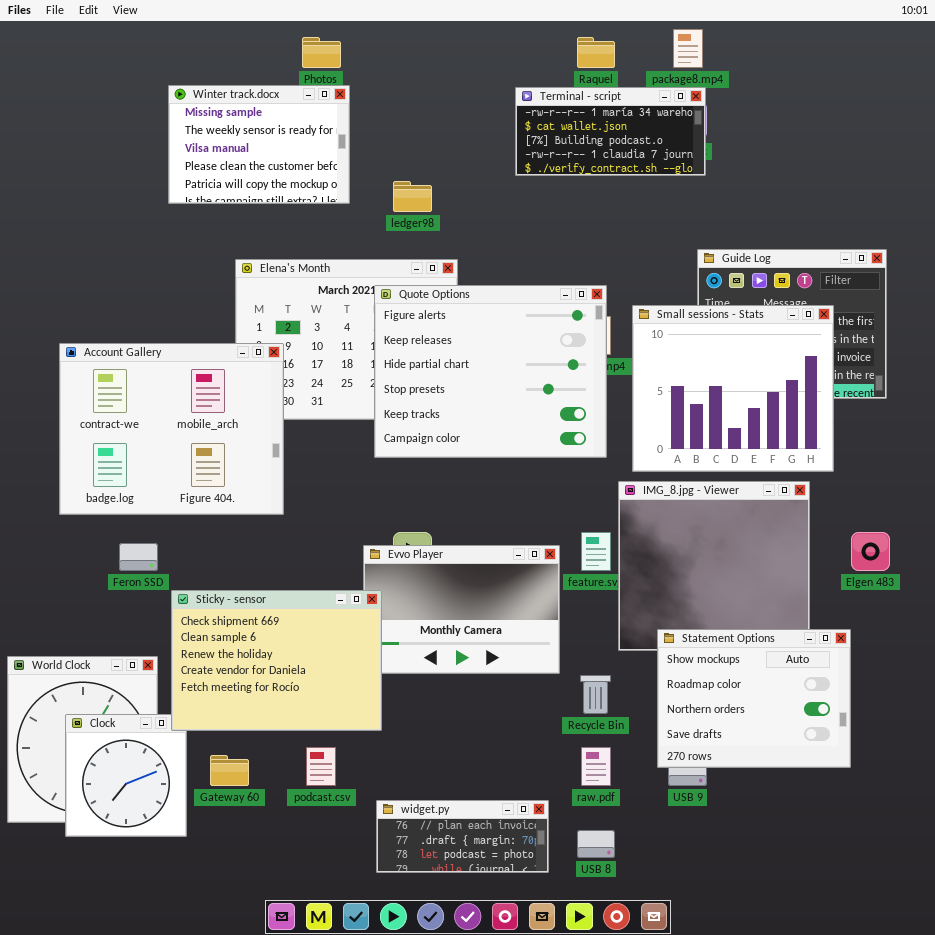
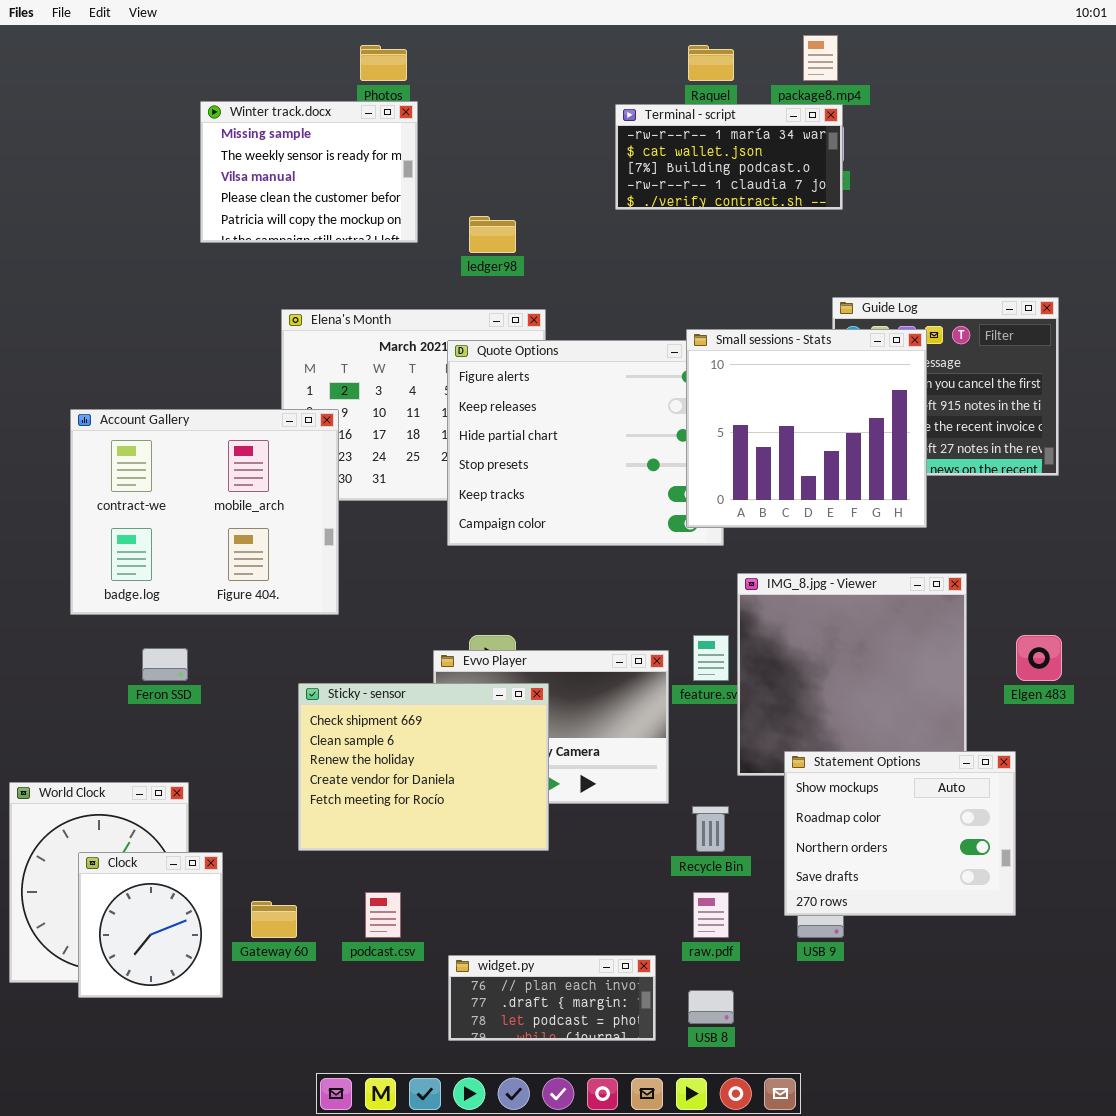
Small sessions - Stats: [632,305,834,472] -> [686,329,927,528], moved
Sticky - sensor: [171,590,382,731] -> [298,683,549,851], moved

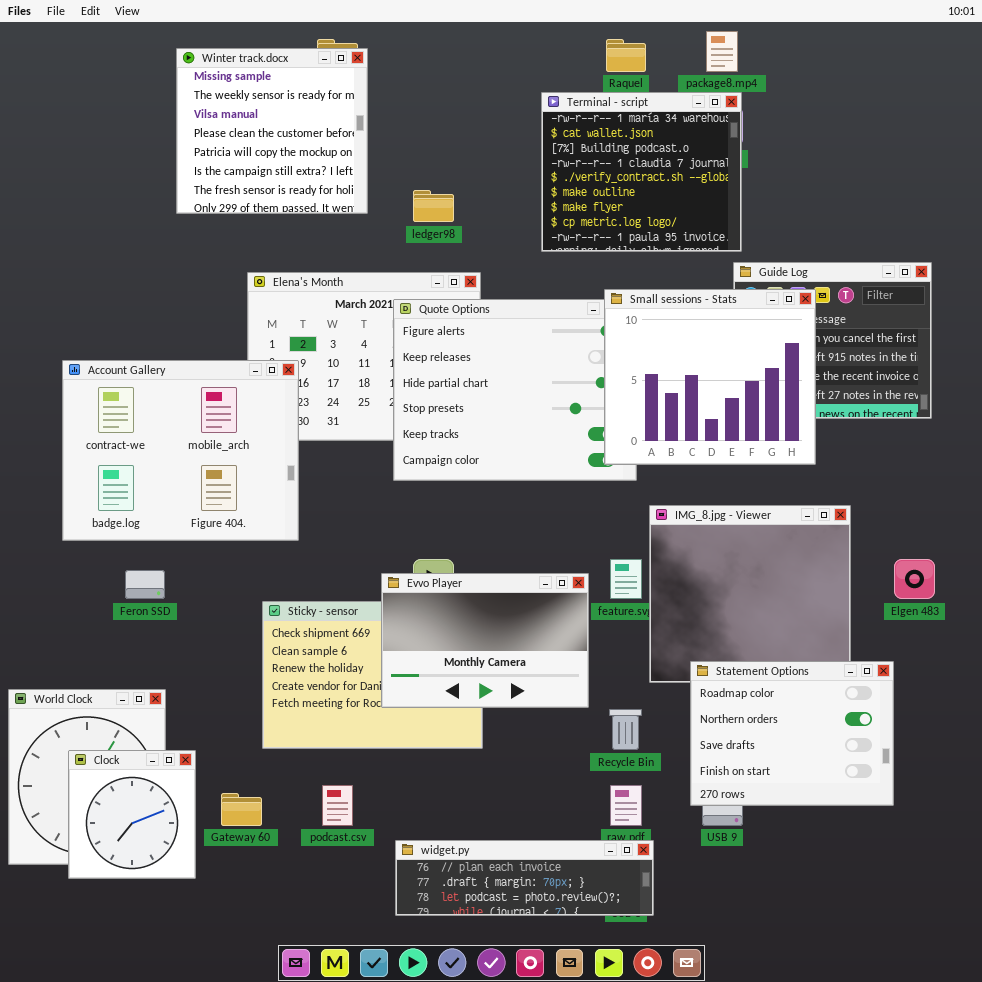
Winter track.docx: [200,101,418,243] -> [176,48,368,214], resized
Terminal - script: [615,104,843,210] -> [541,92,742,252], resized
Evvo Player: [433,650,669,804] -> [381,573,589,708], raised
Statement Options: [784,751,1016,916] -> [690,661,894,806], scrolled down 1 row
widget.py: [448,955,656,1041] -> [395,840,654,916], resized

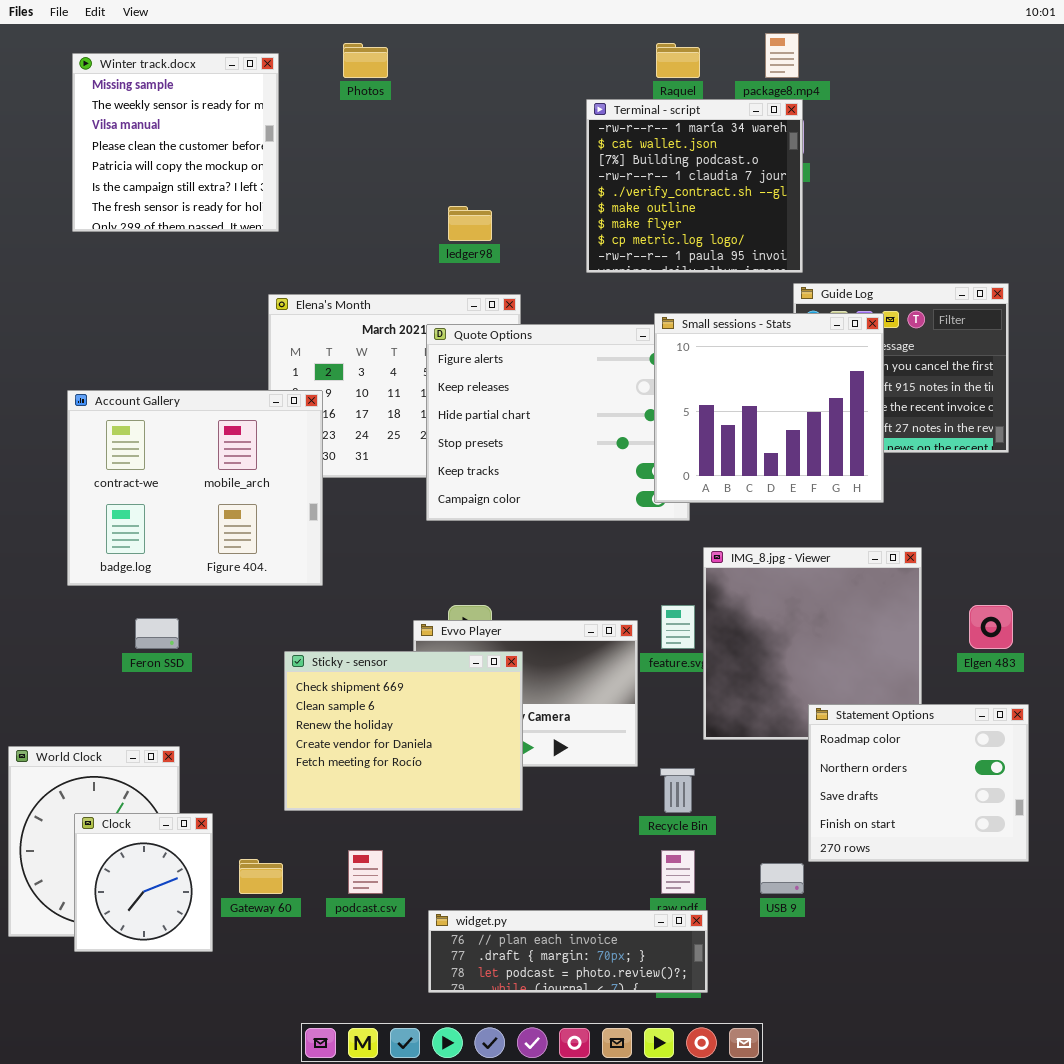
Winter track.docx: [176,48,368,214] -> [72,53,279,232], moved
Sticky - sensor: [262,601,483,749] -> [284,651,523,811], raised
Statement Options: [690,661,894,806] -> [808,704,1029,862], moved

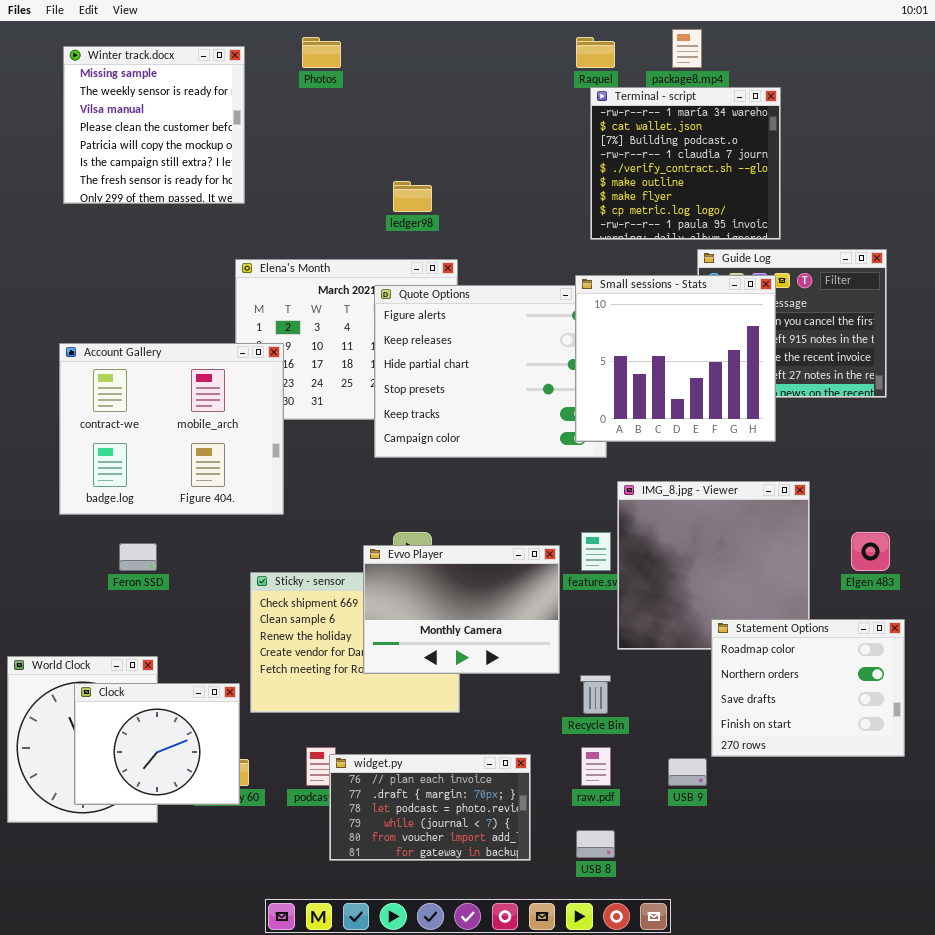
Terminal - script: [586,99,803,273] -> [590,87,781,240], moved
Evvo Player: [413,620,638,767] -> [363,545,560,674], raised
Clock: [74,813,213,952] -> [74,683,240,805], moved, resized
widget.py: [428,910,708,993] -> [329,754,531,861], moved, resized

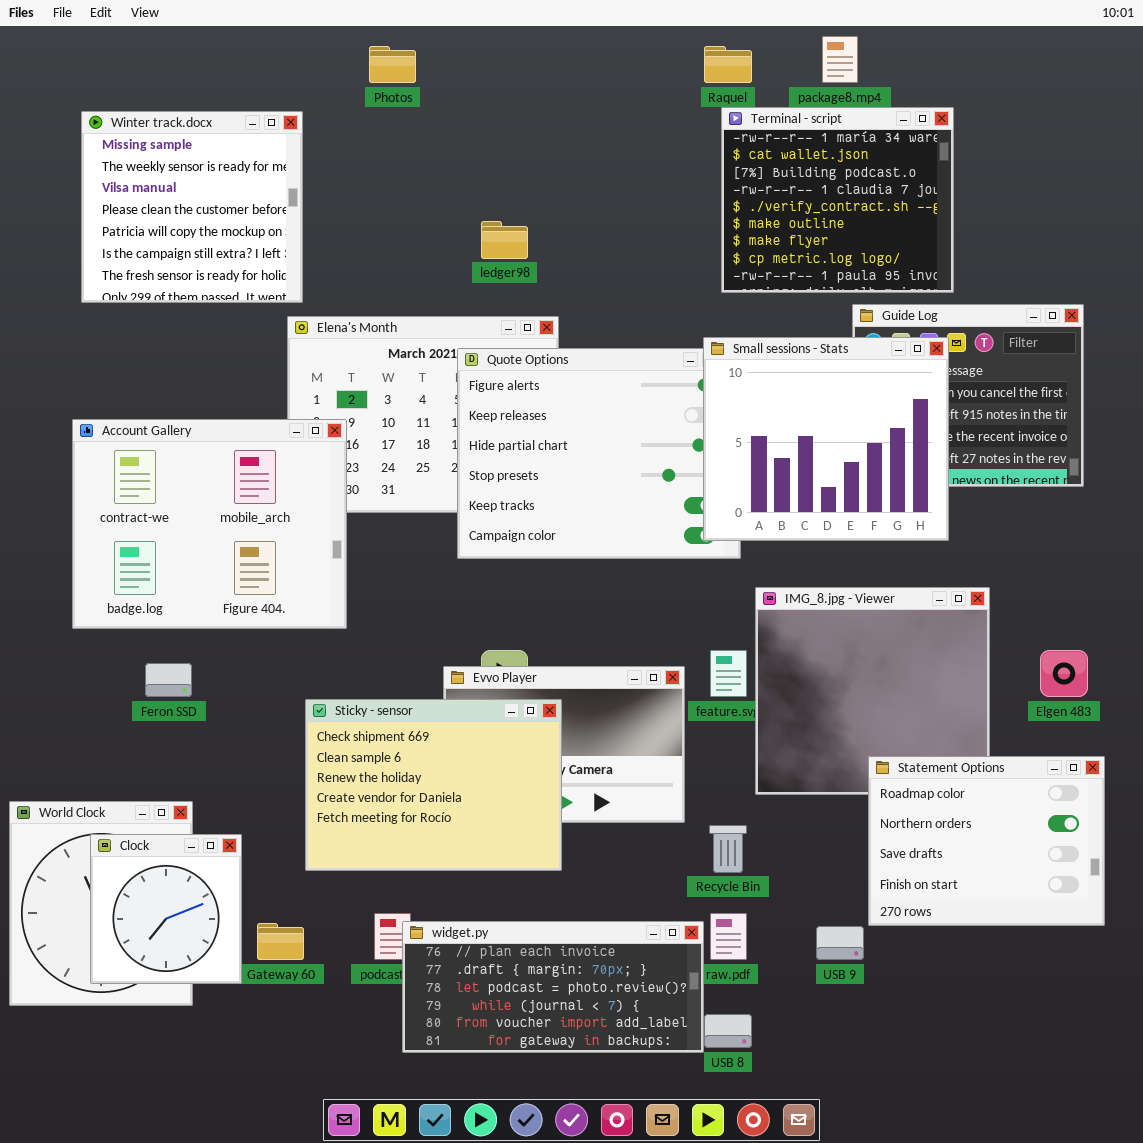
Winter track.docx: [63,46,245,204] -> [81,111,303,303], moved
Sticky - sensor: [250,572,460,713] -> [305,699,562,871], raised
Clock: [74,683,240,805] -> [90,834,242,984], resized
widget.py: [329,754,531,861] -> [402,921,704,1053], resized

